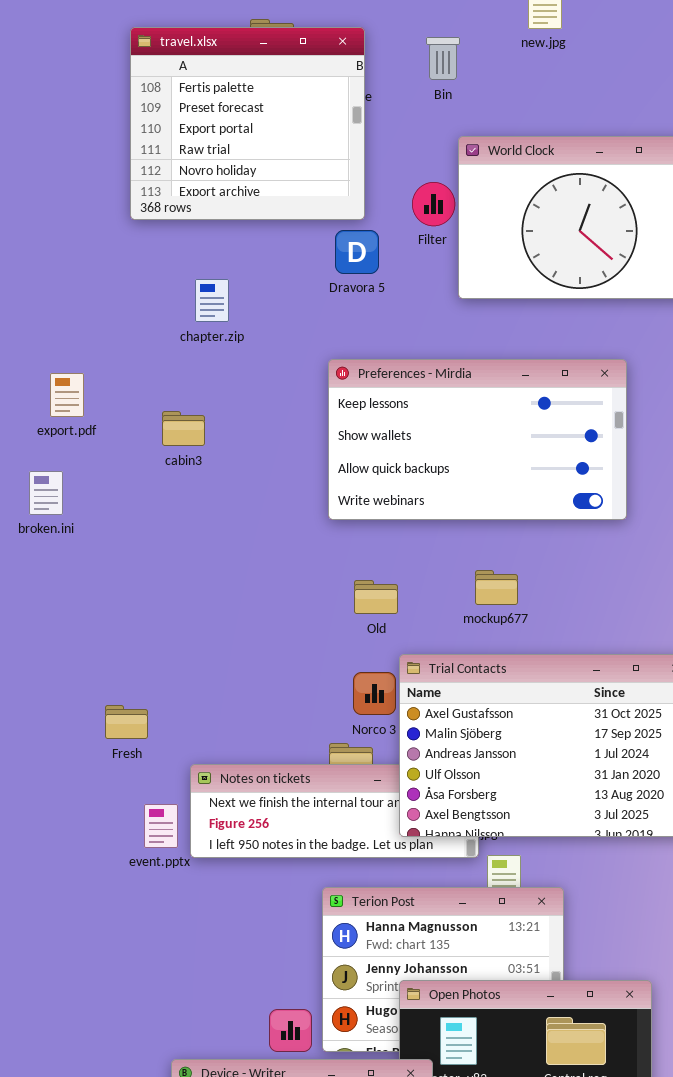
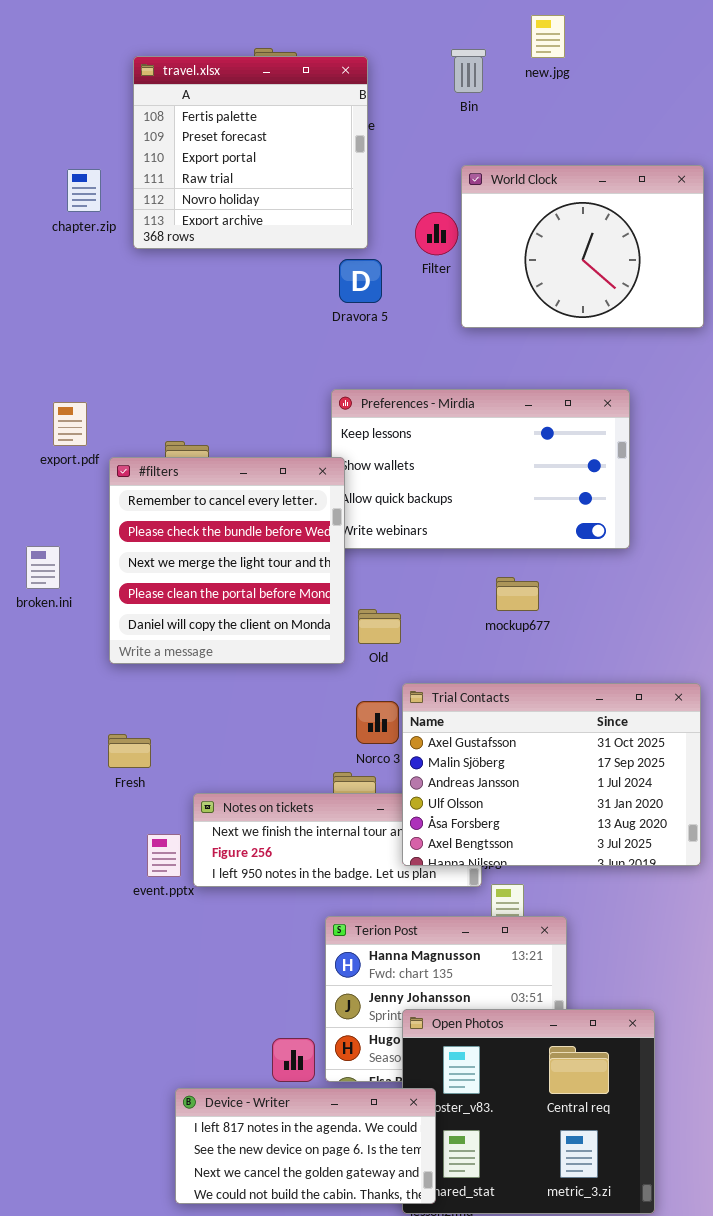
Bin: [426,37,460,80] -> [451,49,486,93], moved
chapter.zip: [195,279,229,322] -> [67,169,101,212], moved
#filters: none -> [109,457,345,664], opened
broken.ini: [29,471,63,515] -> [26,546,60,589], moved
mockup677: [475,570,518,605] -> [496,577,539,611], moved

